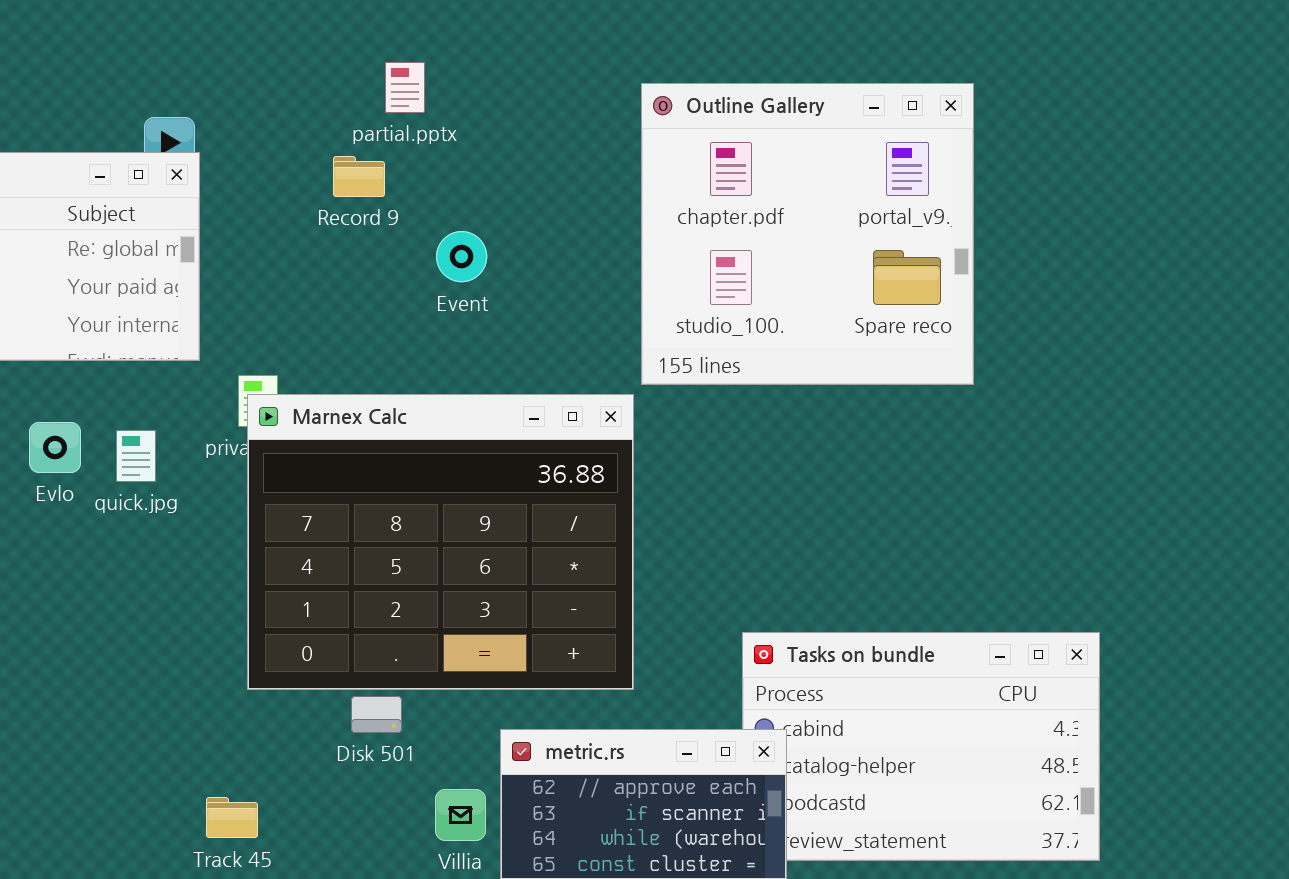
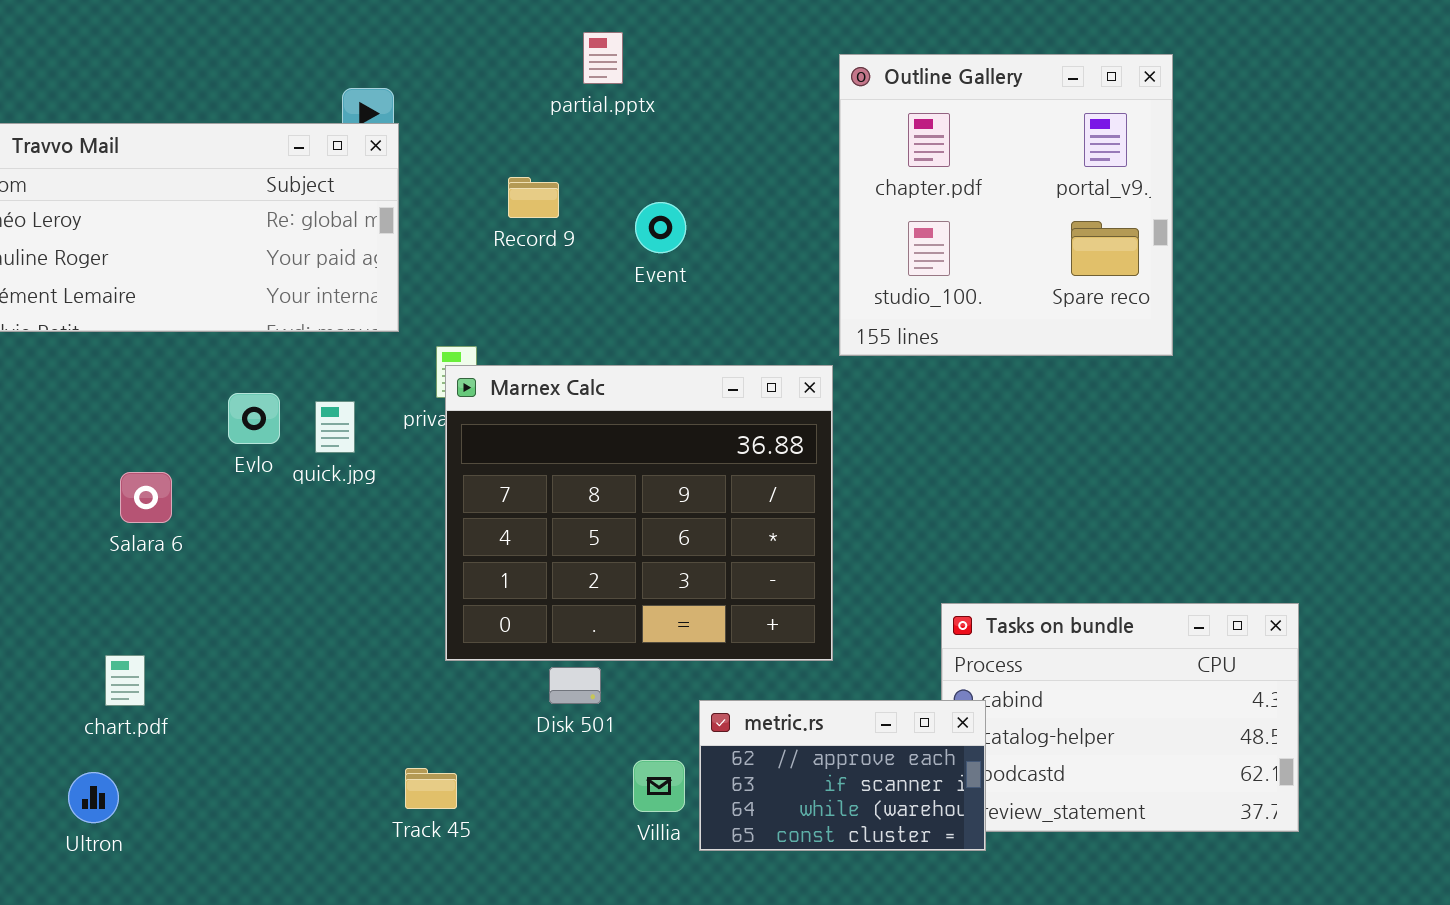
Record 9: [333,156,385,197] -> [508,177,559,218], moved

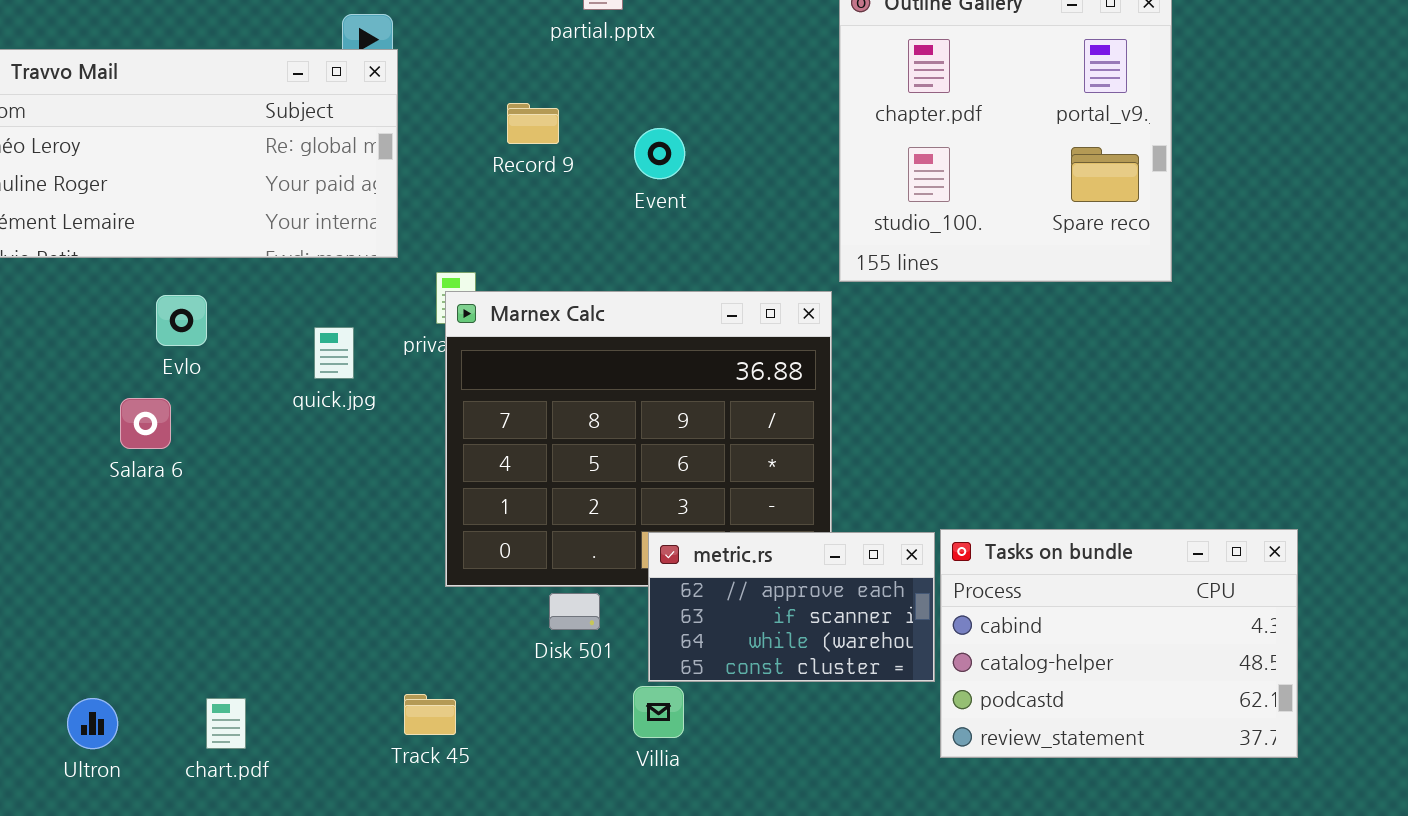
Evlo: [228,393,280,444] -> [156,295,207,346], moved
chart.pdf: [105,655,145,706] -> [206,698,246,749], moved
metric.rs: [699,700,986,851] -> [648,532,935,682], moved

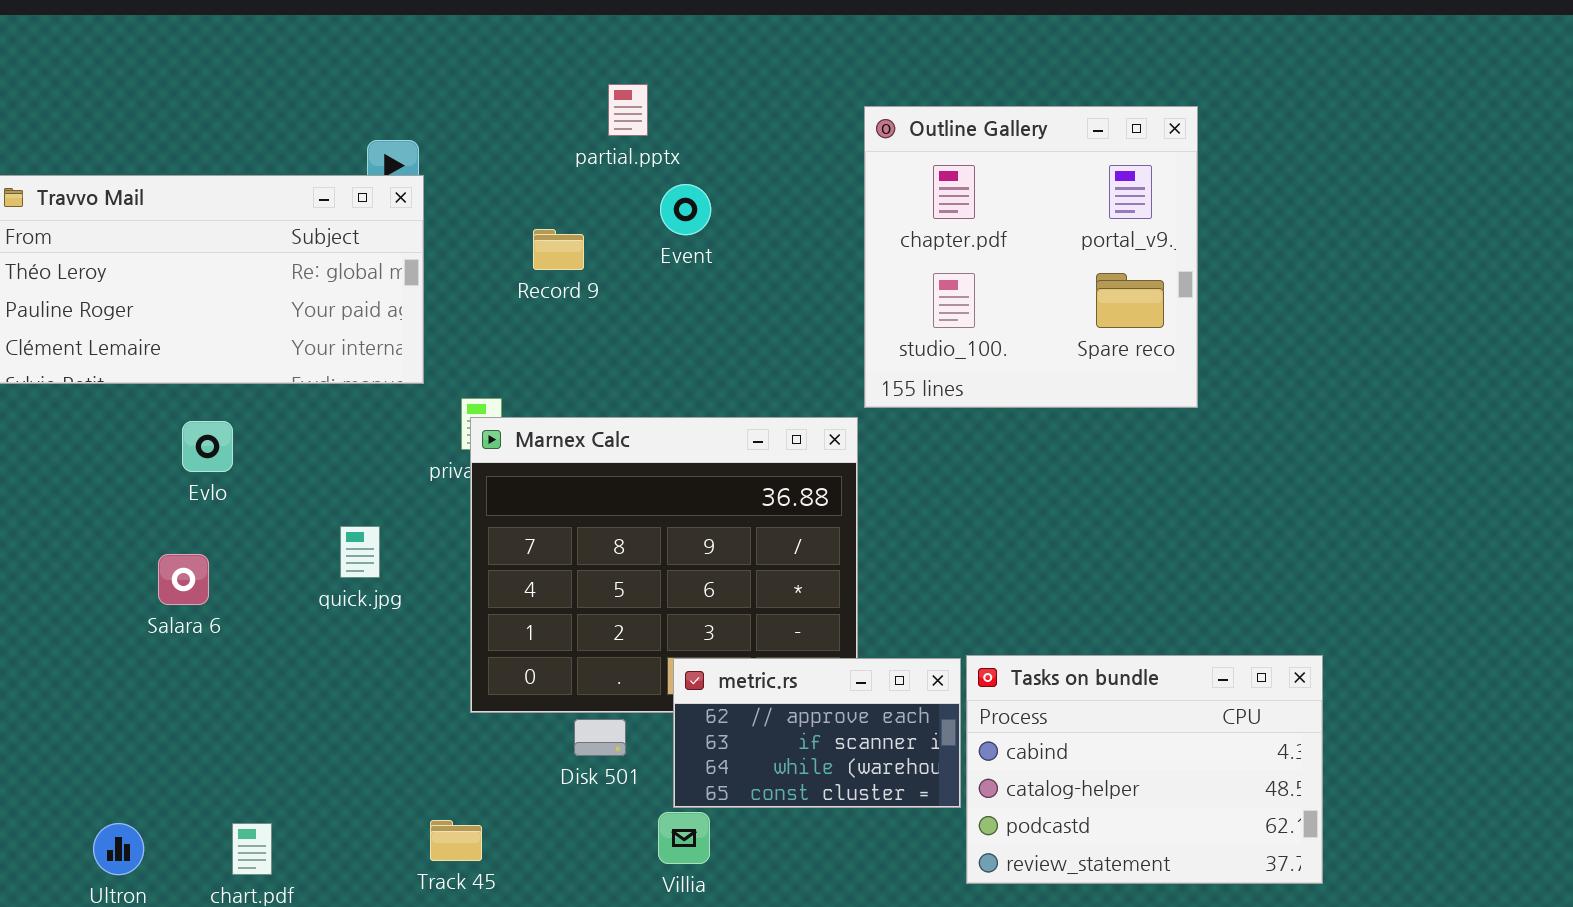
Event: [634,128,685,179] -> [660,184,711,235], moved
quick.jpg: [314,327,354,379] -> [340,526,380,578], moved
Salara 6: [120,398,171,449] -> [158,554,209,605], moved

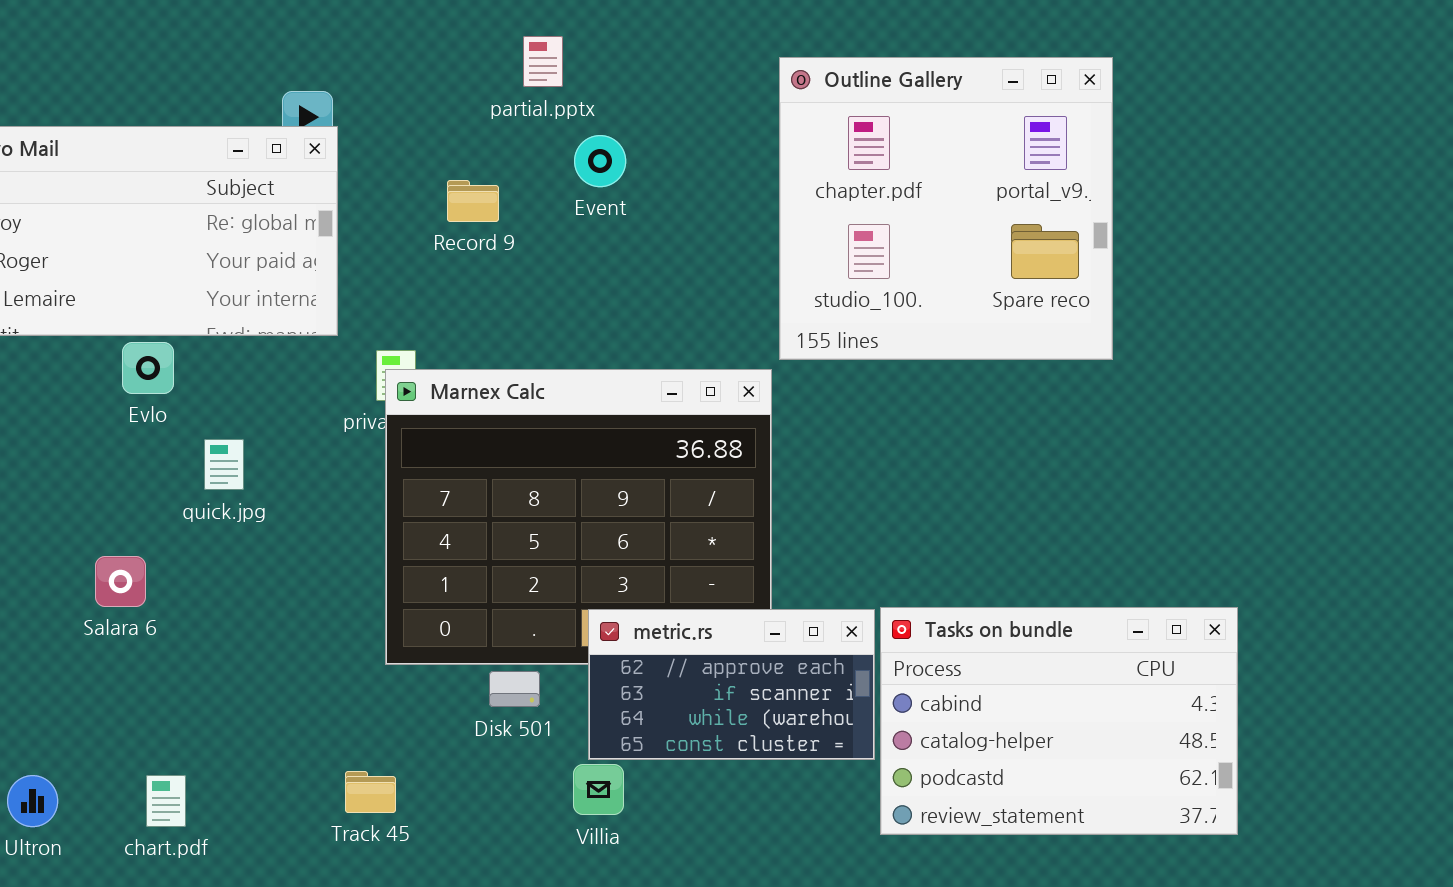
Evlo: [182,421,233,472] -> [122,342,174,394], moved
quick.jpg: [340,526,380,578] -> [204,439,244,490], moved
Salara 6: [158,554,209,605] -> [95,556,146,607], moved

